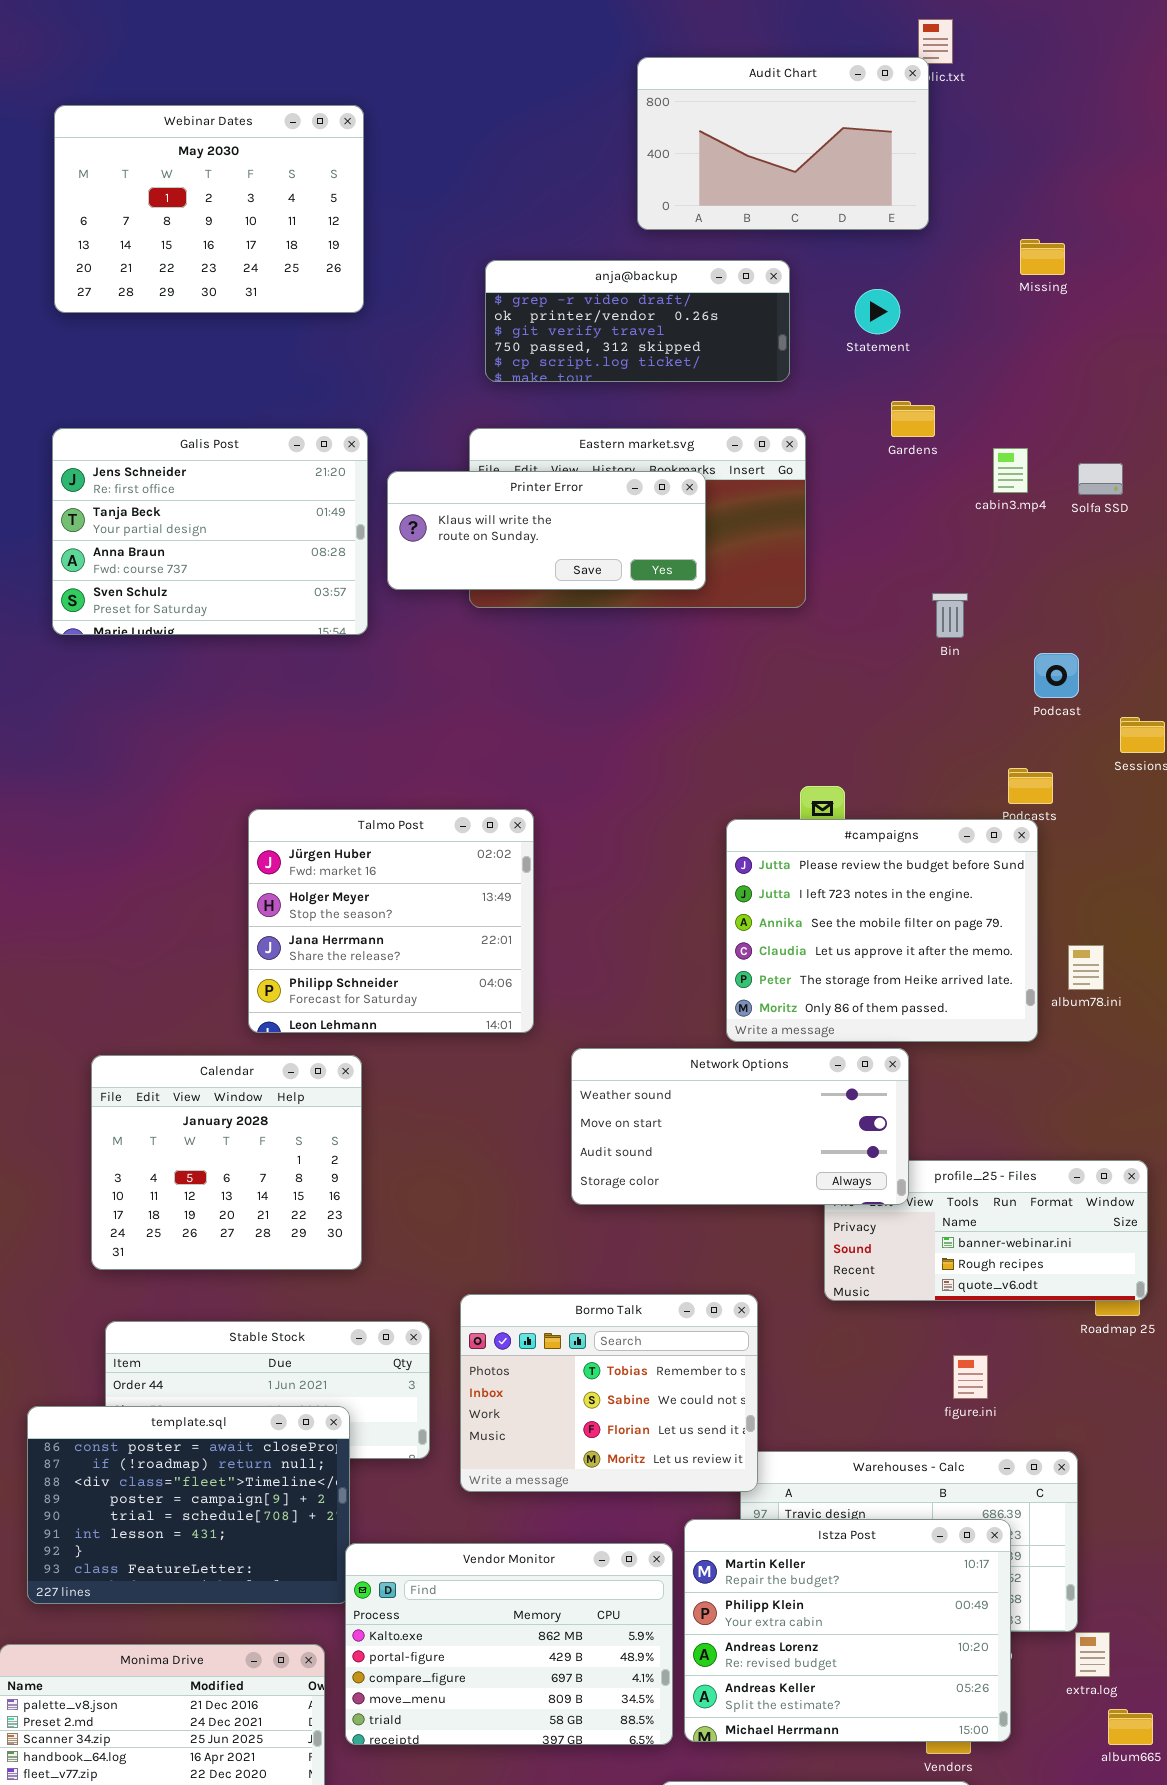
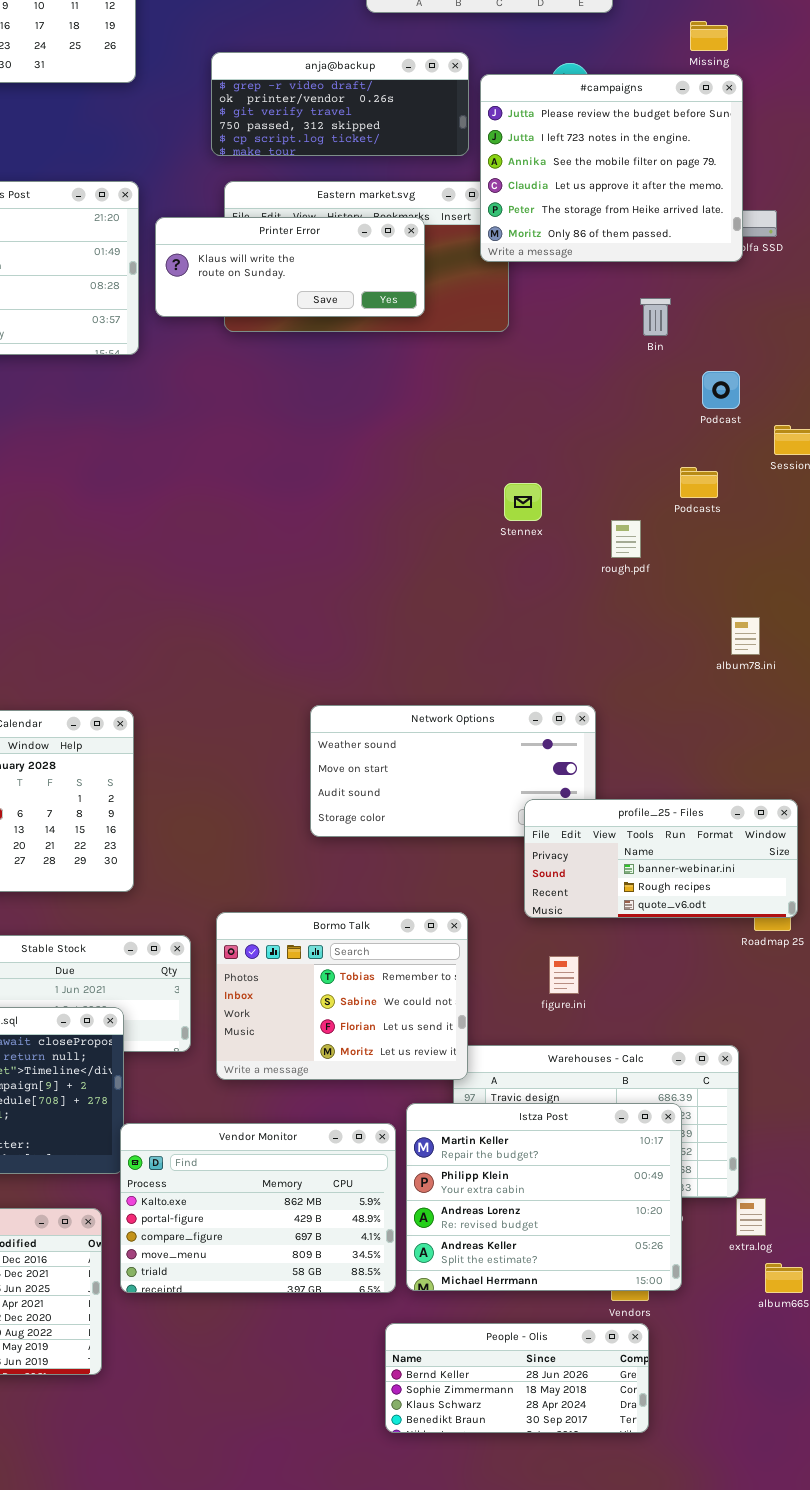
anja@backup: [485,260,790,382] -> [211,52,469,156], moved
Bin: [932,593,968,638] -> [640,298,671,336], moved
Talmo Post: [248,809,534,1033] -> none, closed
#campaigns: [726,819,1038,1042] -> [480,74,743,262], moved
profile_25 - Files: [824,1160,1148,1301] -> [524,799,798,918], raised
figure.ini: [953,1355,988,1399] -> [549,956,579,994], moved

